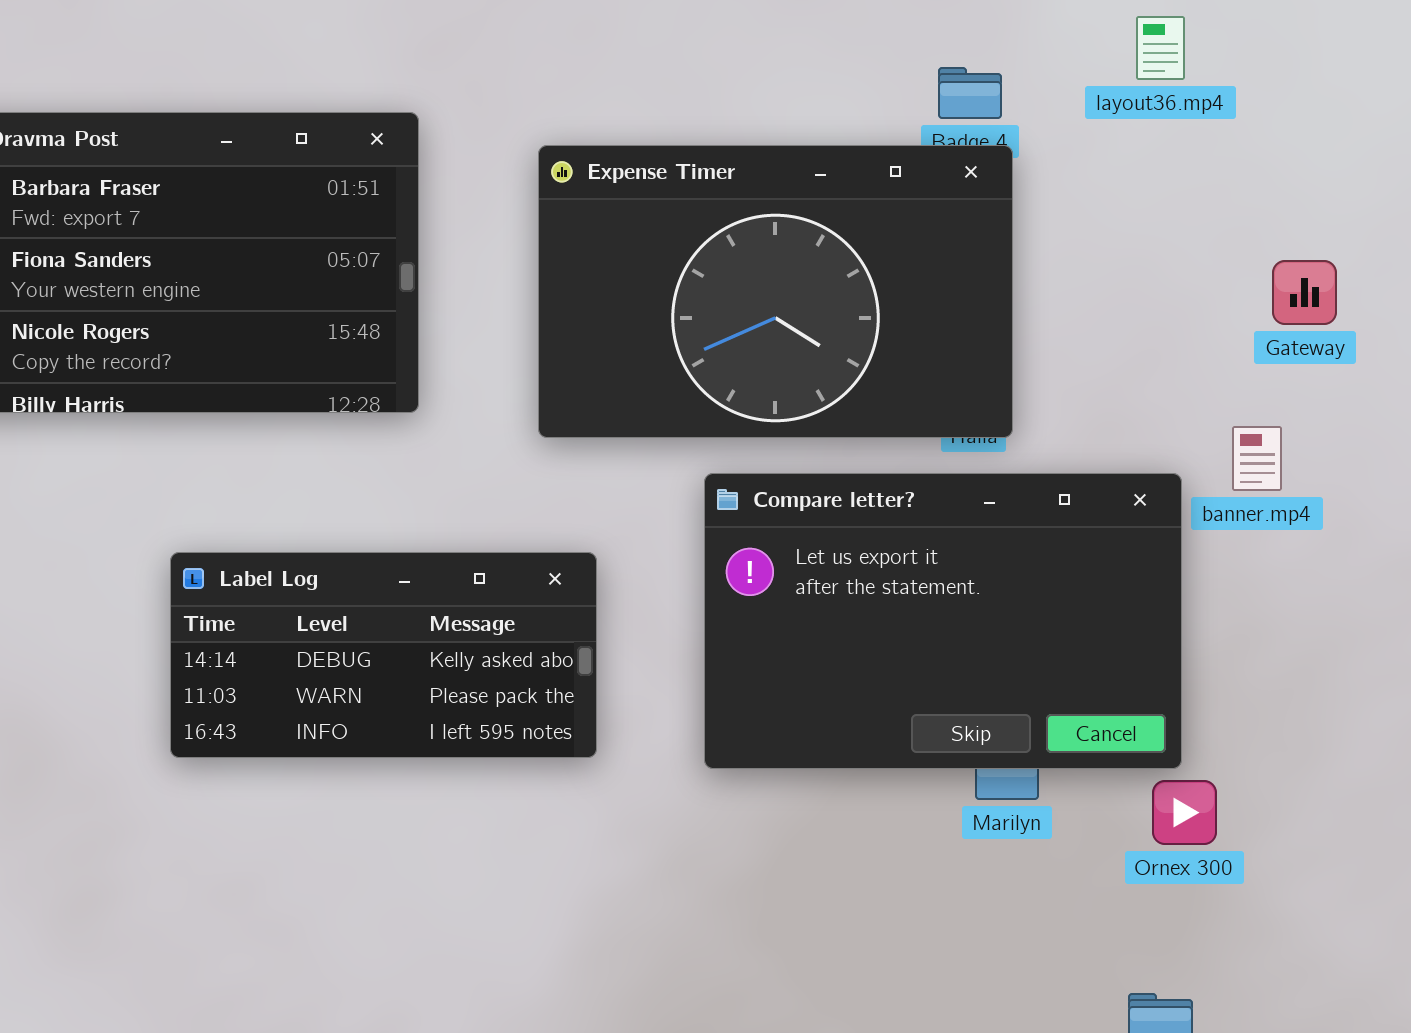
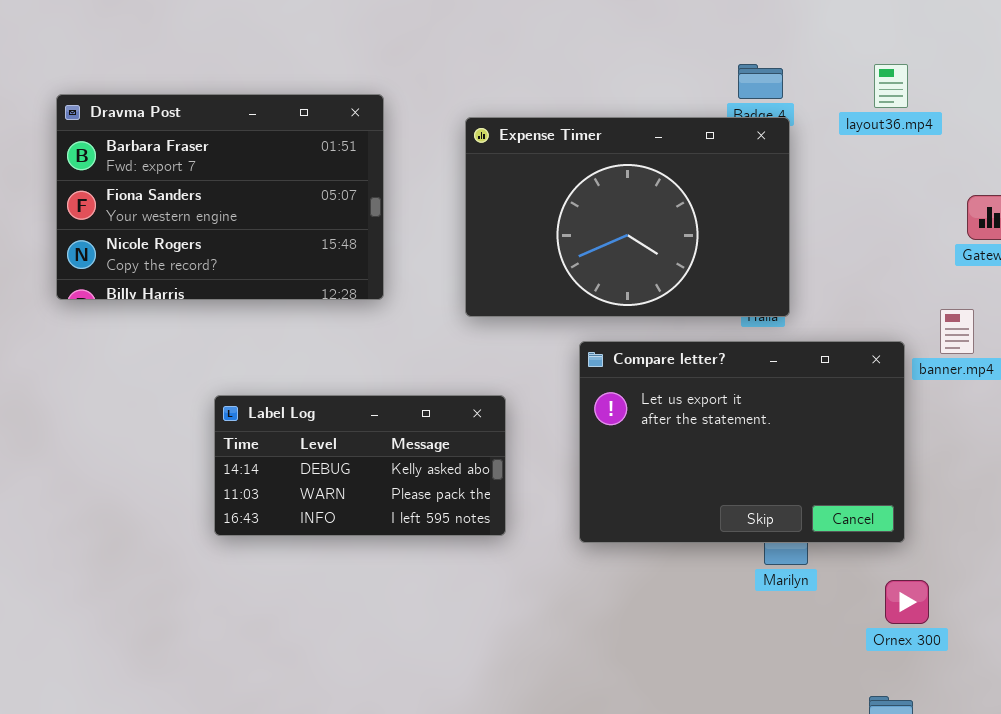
layout36.mp4: [1136,16,1185,80] -> [874,64,908,108], moved
Ornex 300: [1152,780,1217,845] -> [885,580,929,624], moved

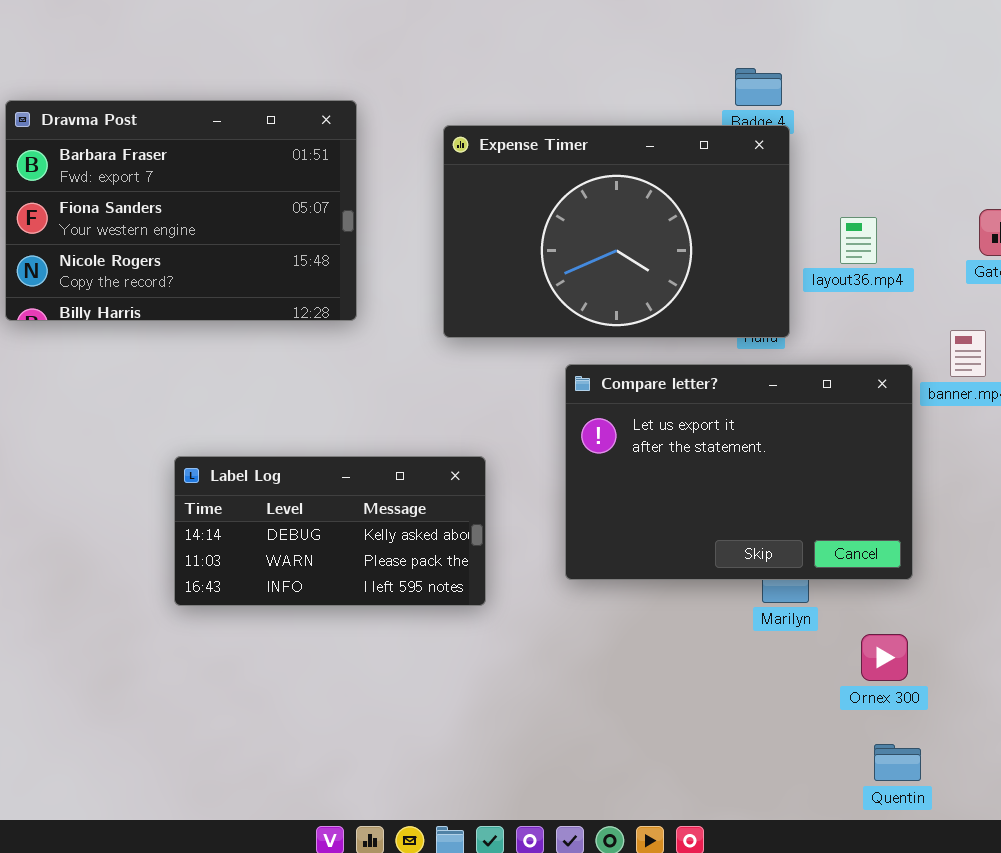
layout36.mp4: [874,64,908,108] -> [840,217,877,264], moved
Label Log: [214,395,506,536] -> [174,456,486,606], moved
Ornex 300: [885,580,929,624] -> [861,634,908,681], moved

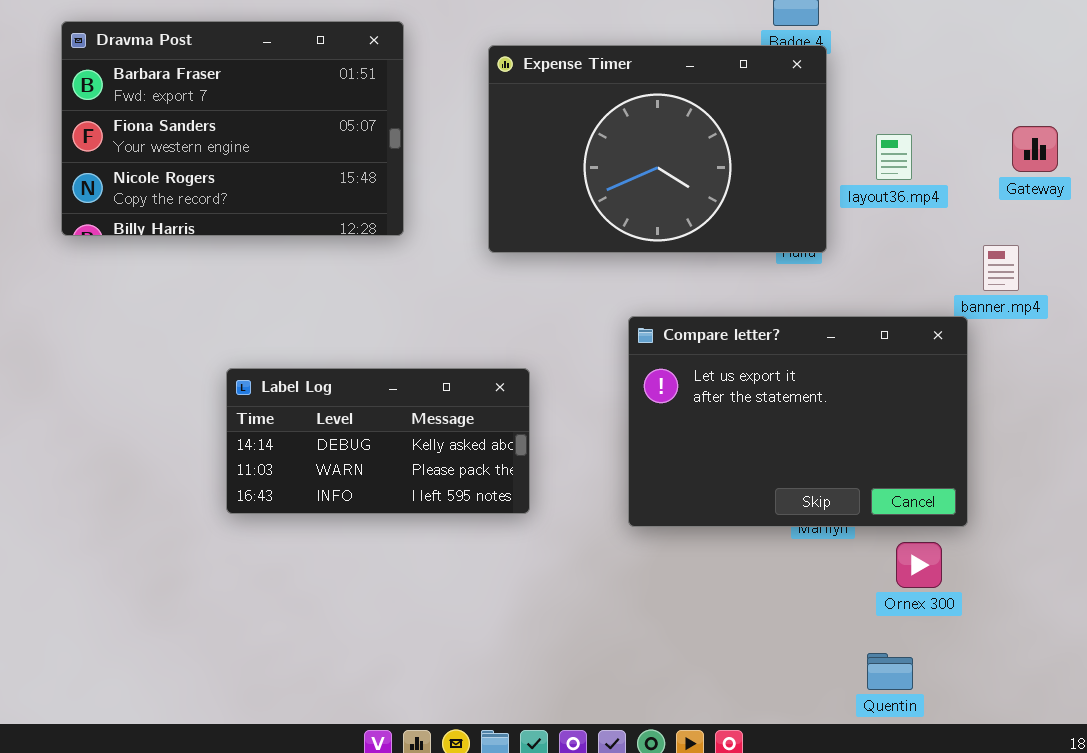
Compare letter?: [565,364,913,580] -> [628,316,968,527], moved
Quentin: [874,744,921,781] -> [867,653,913,690], moved

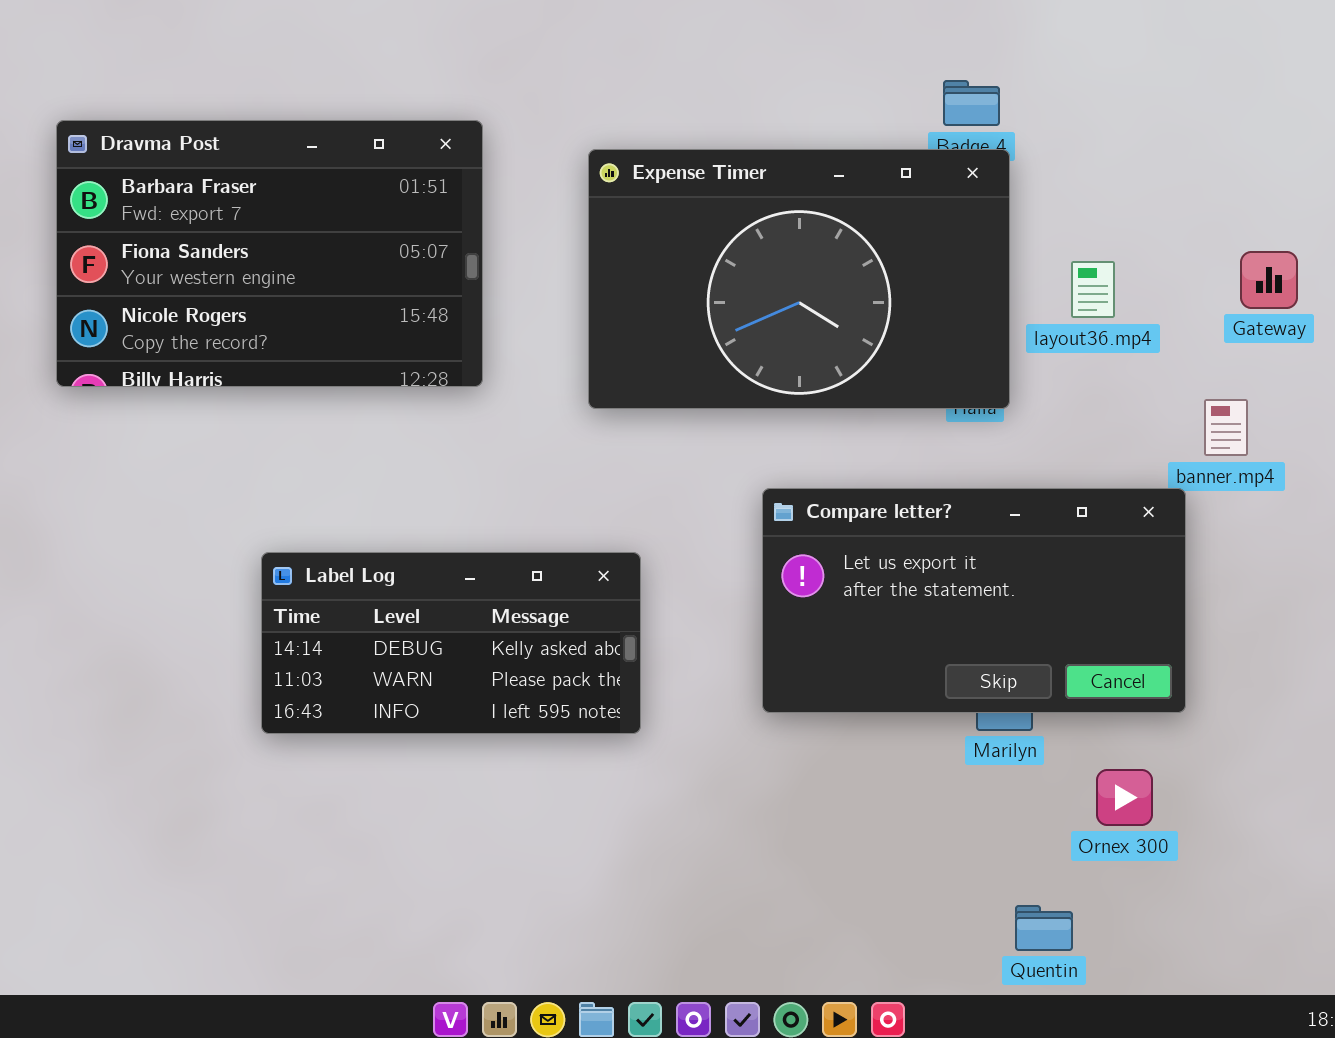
Compare letter?: [628,316,968,527] -> [762,488,1186,713], resized
Quentin: [867,653,913,690] -> [1015,905,1073,951], moved

